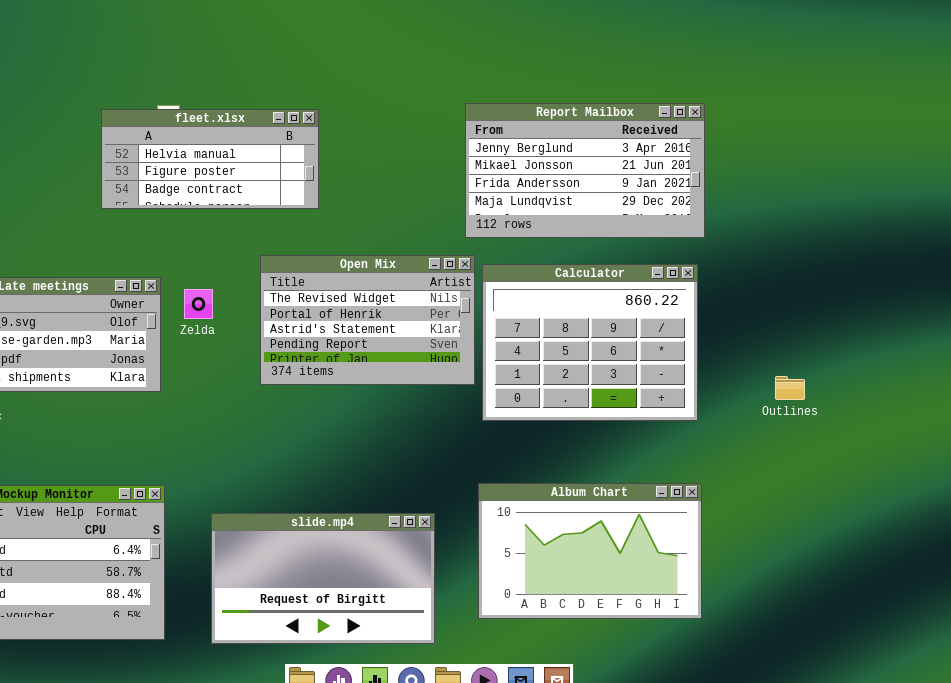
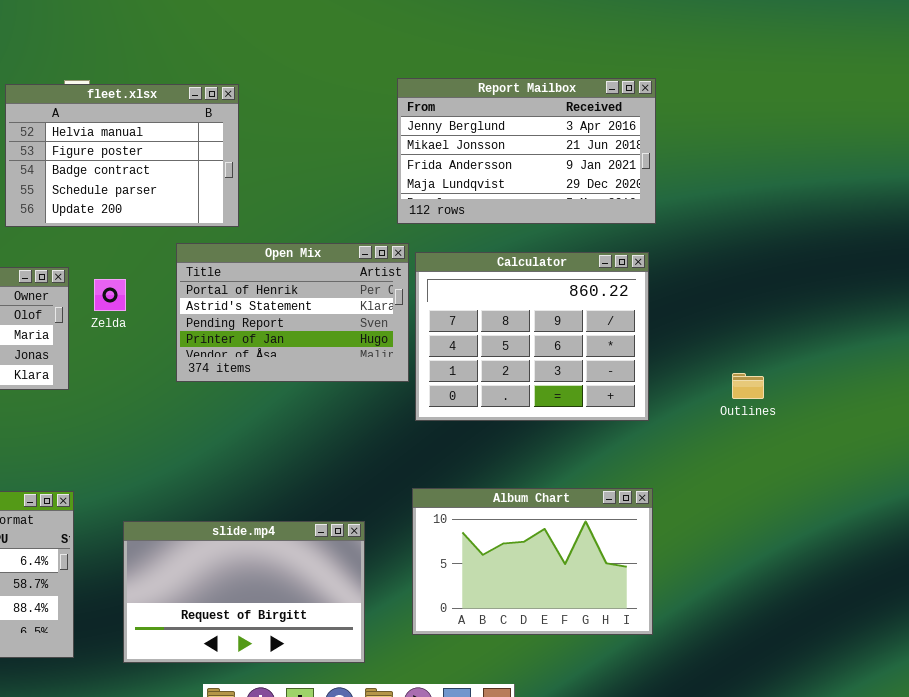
fleet.xlsx: [101,109,319,209] -> [5,84,239,227], resized
Open Mix: [260,255,475,385] -> [176,243,409,382], scrolled down 1 row

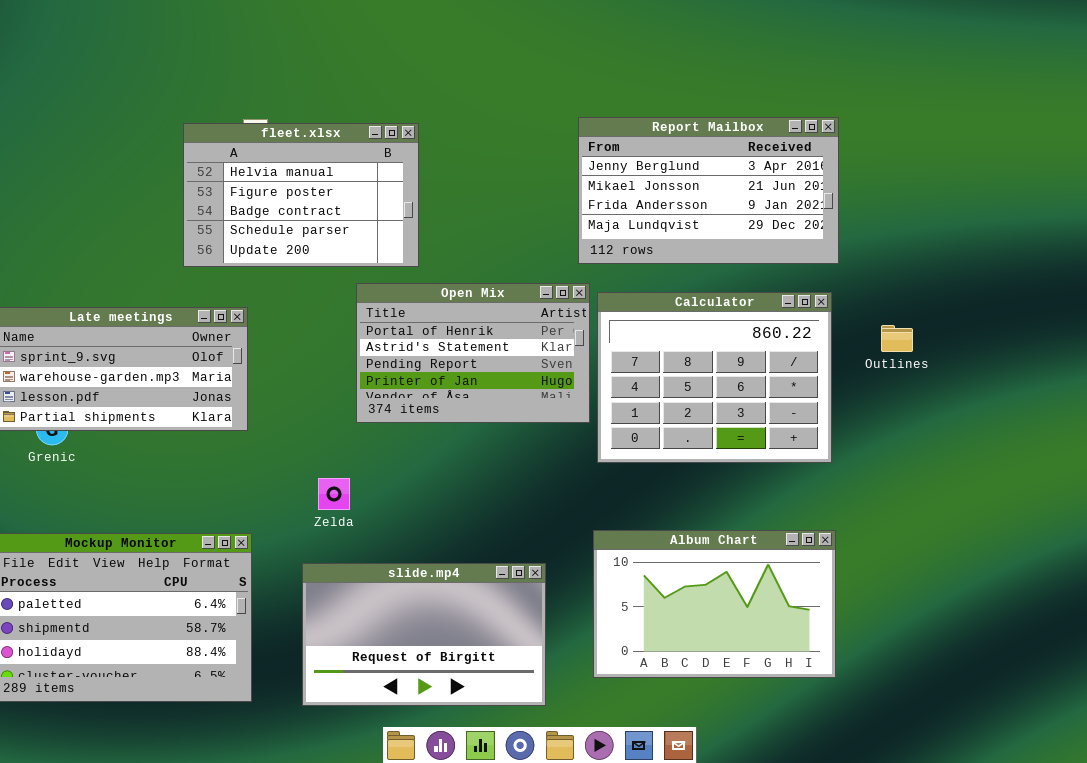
Zelda: [94,279,126,311] -> [318,478,350,510], moved
Outlines: [732,373,764,399] -> [881,325,913,352], moved

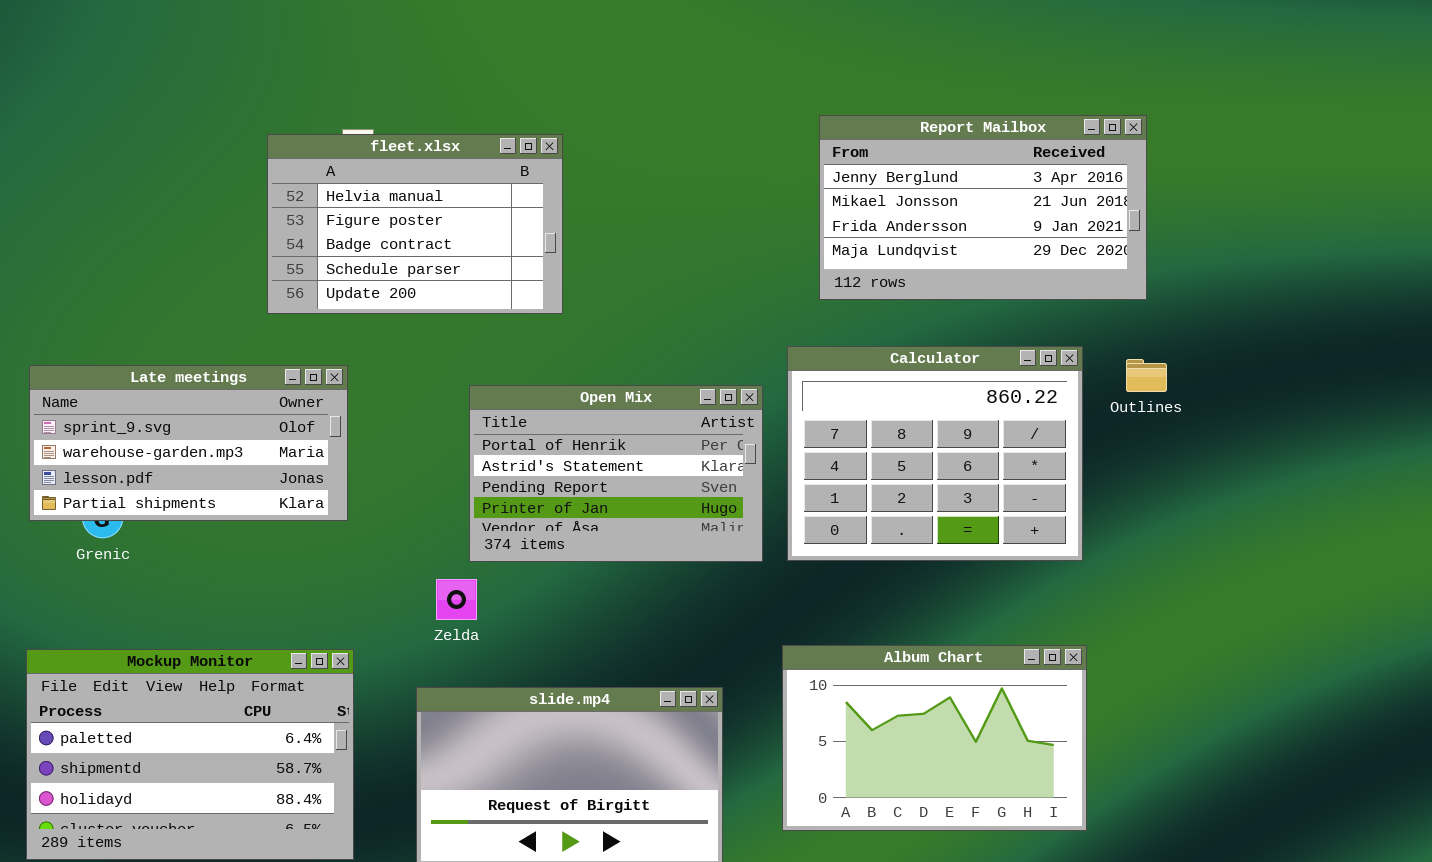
Report Mailbox: [578,117,839,264] -> [819,115,1147,300], moved
Open Mix: [356,283,590,423] -> [469,385,763,562], moved
Outlines: [881,325,913,352] -> [1126,359,1167,392], moved

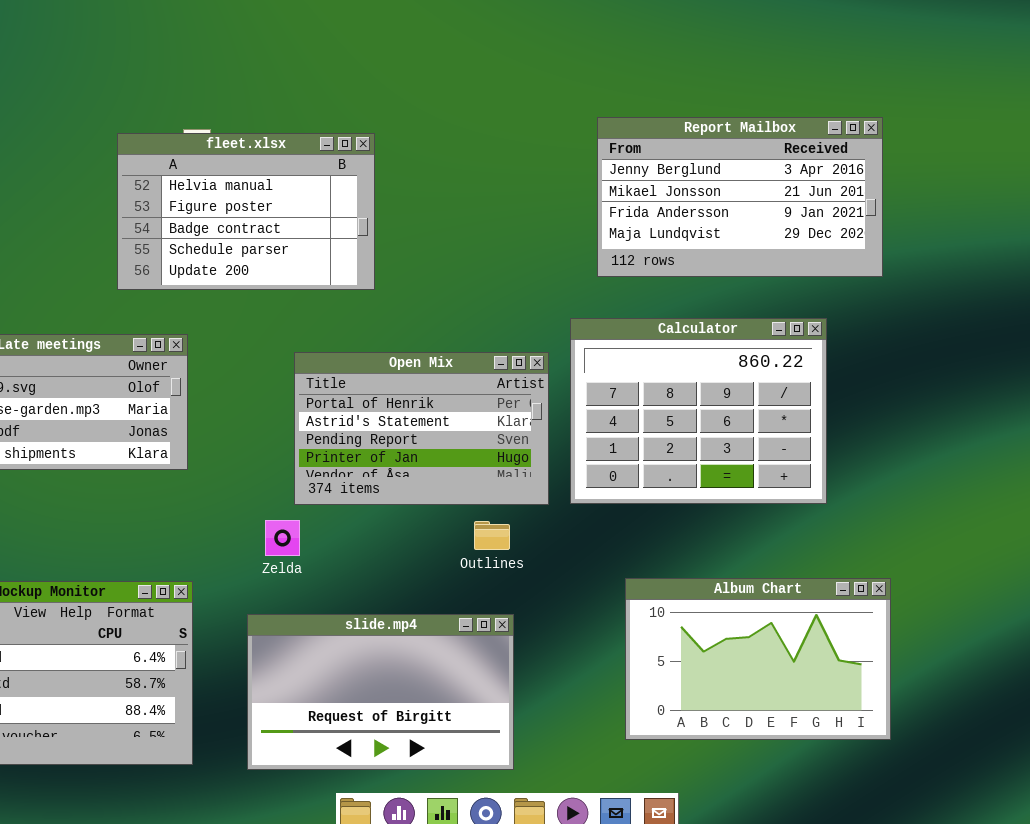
Outlines: [1126,359,1167,392] -> [474,521,510,550], moved
Album Chart: [782,645,1087,831] -> [625,578,891,740], moved

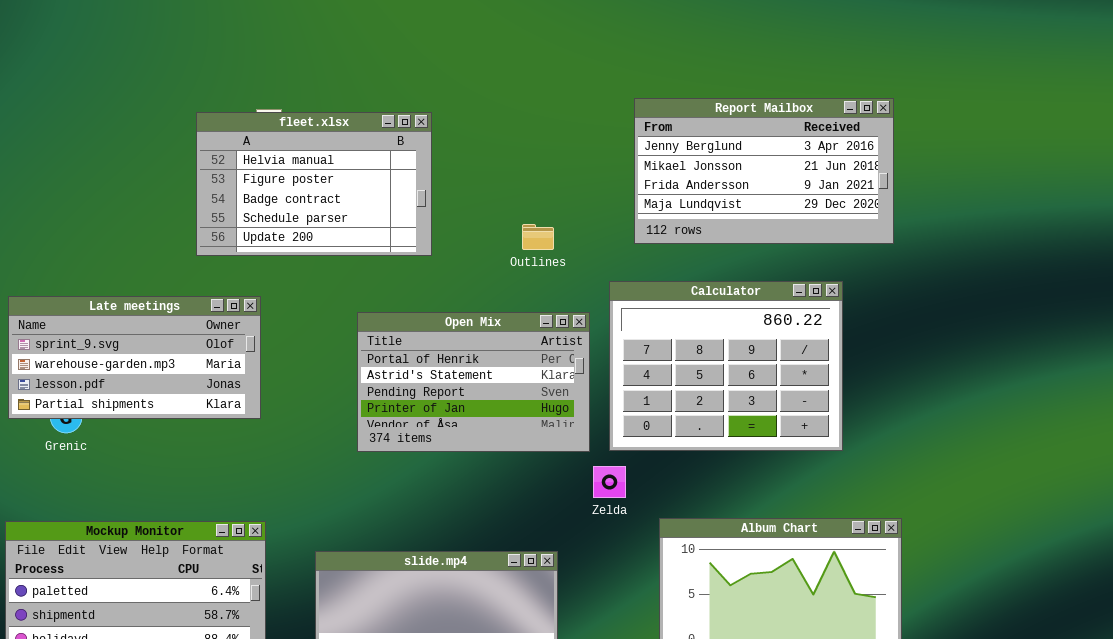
Zelda: [265,520,300,556] -> [593,466,626,498], moved
Outlines: [474,521,510,550] -> [522,224,554,250], moved

